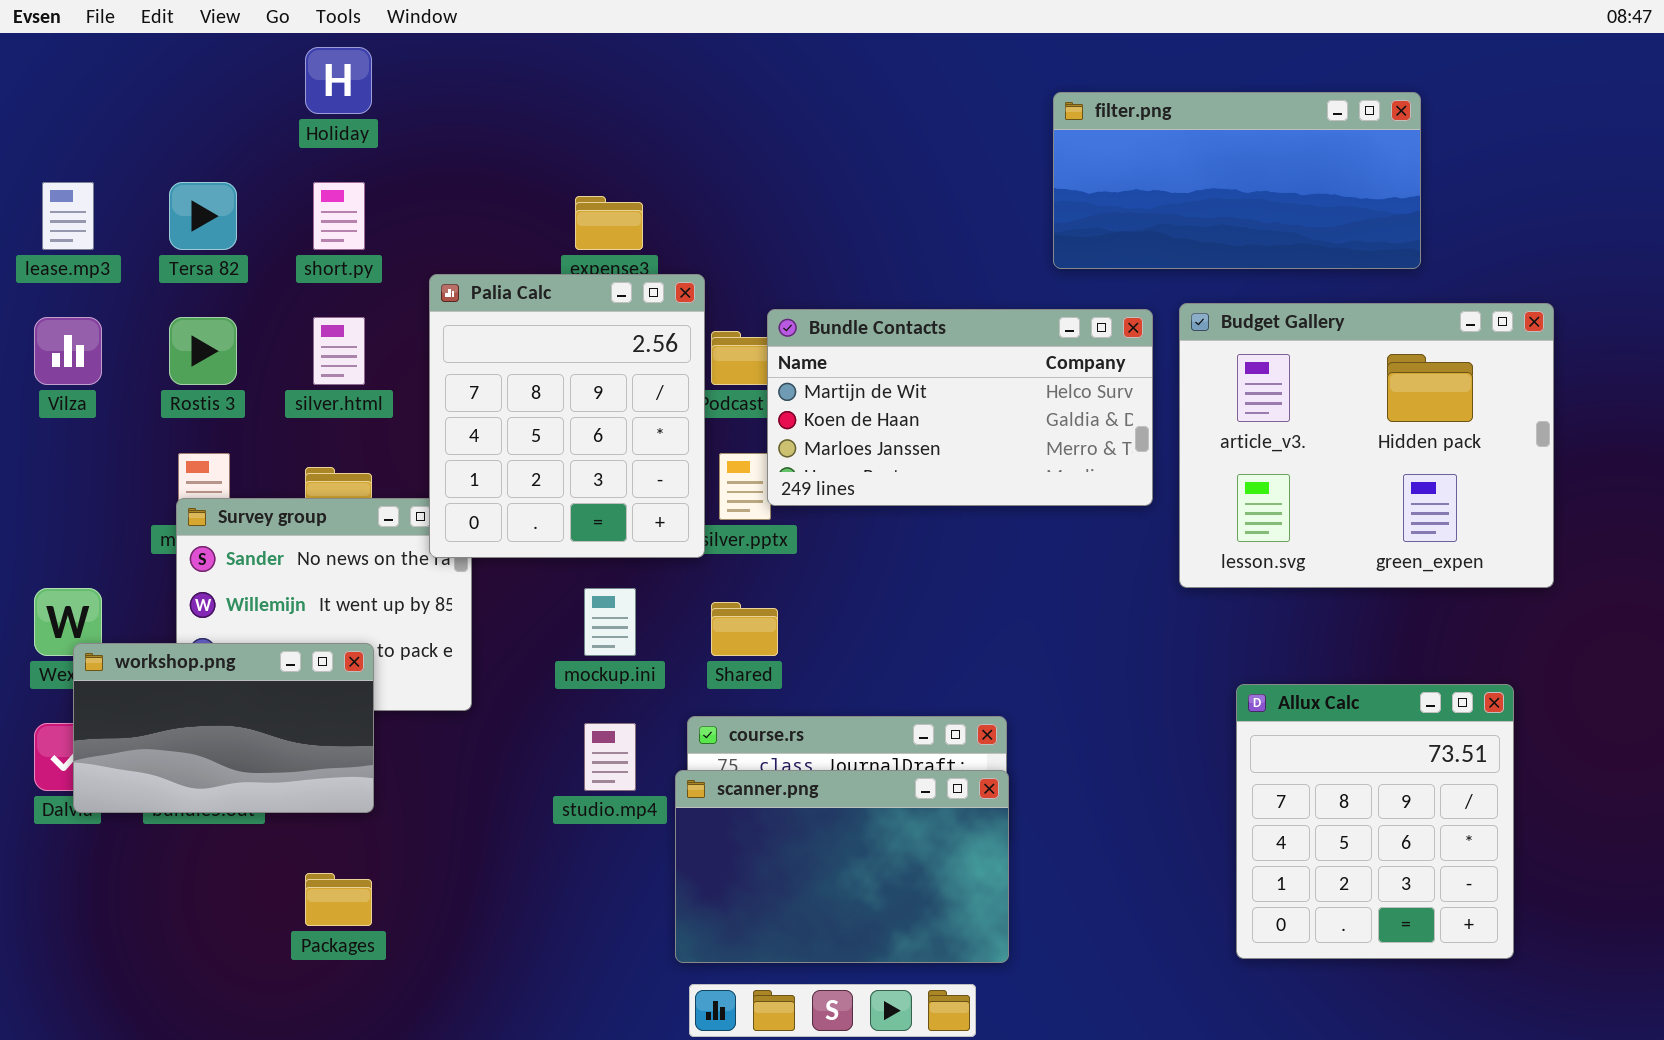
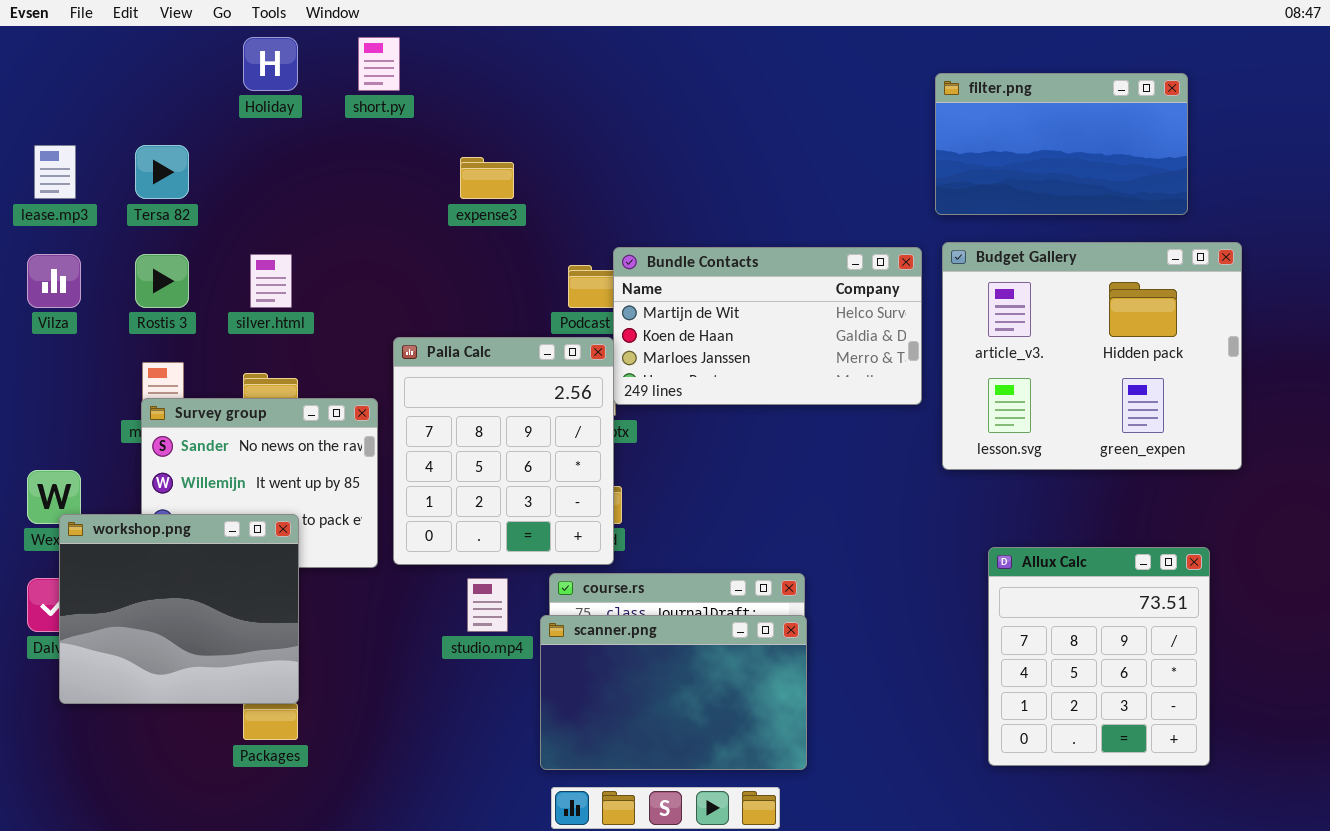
filter.png: [1053,92,1421,269] -> [935,73,1188,215], moved, resized
short.py: [313,182,365,250] -> [358,37,400,91], moved
Palia Calc: [429,274,705,558] -> [393,337,614,565], moved
workshop.png: [73,643,374,813] -> [59,514,299,704], resized

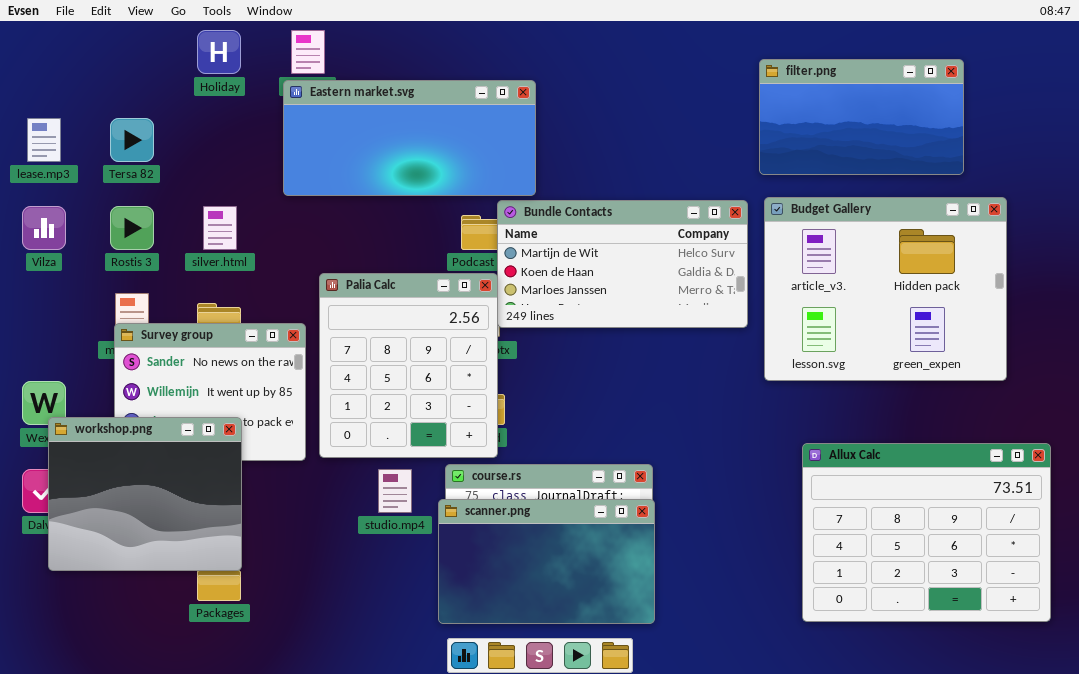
Eastern market.svg: none -> [283,80,536,196], opened
Allux Calc: [988,547,1210,766] -> [802,443,1051,622], resized

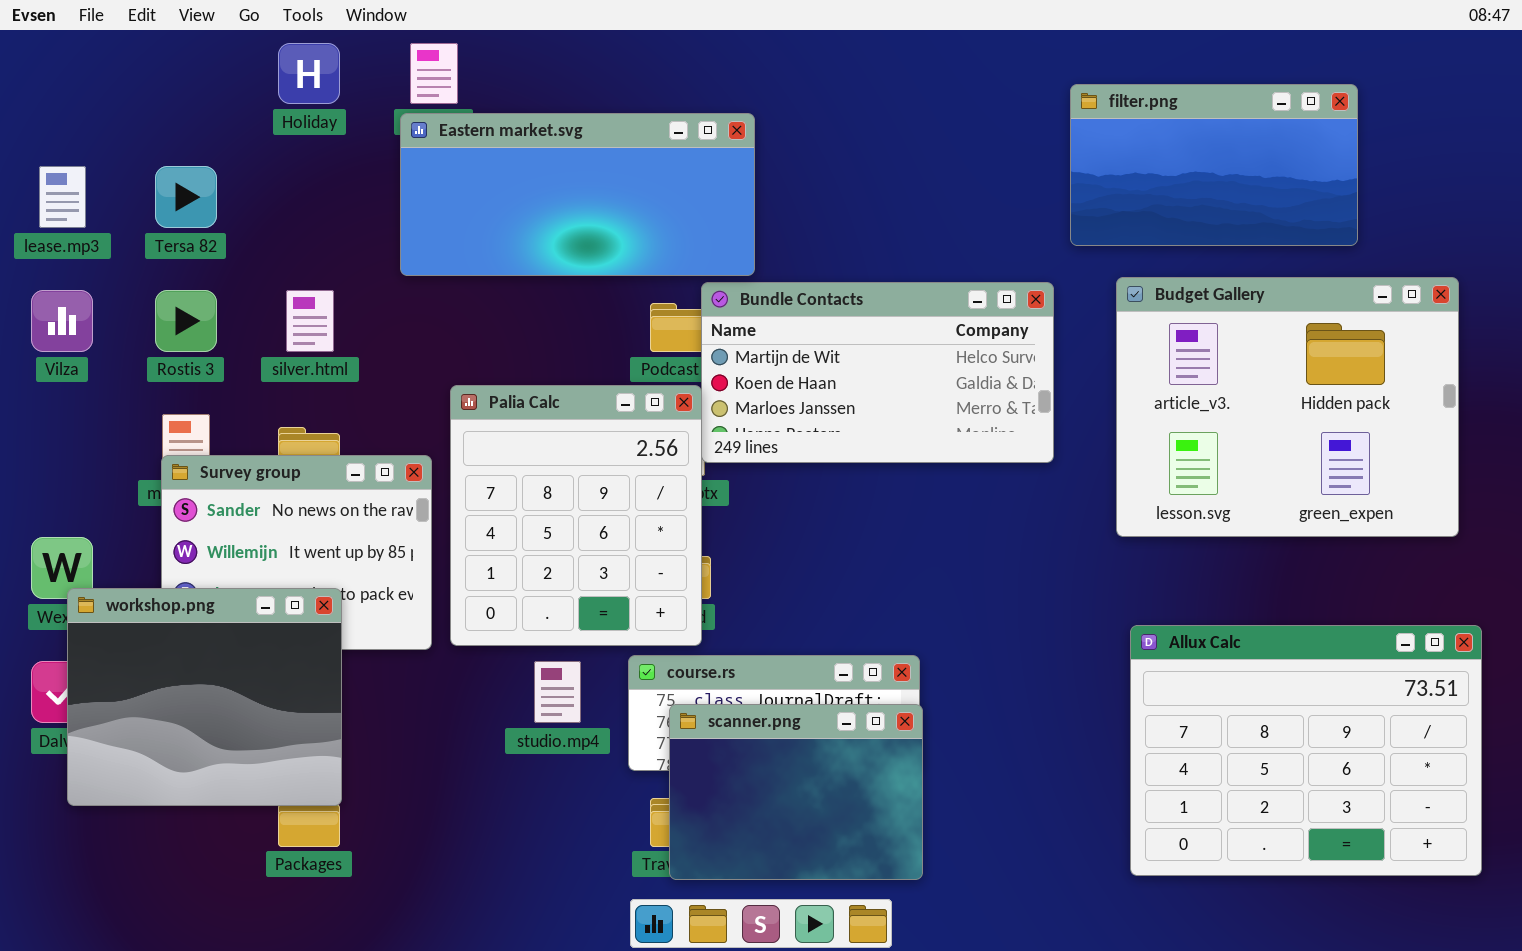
Budget Gallery: [764,197,1007,381] -> [1116,277,1459,537], moved
scanner.png: [438,499,655,624] -> [669,704,923,880], resized

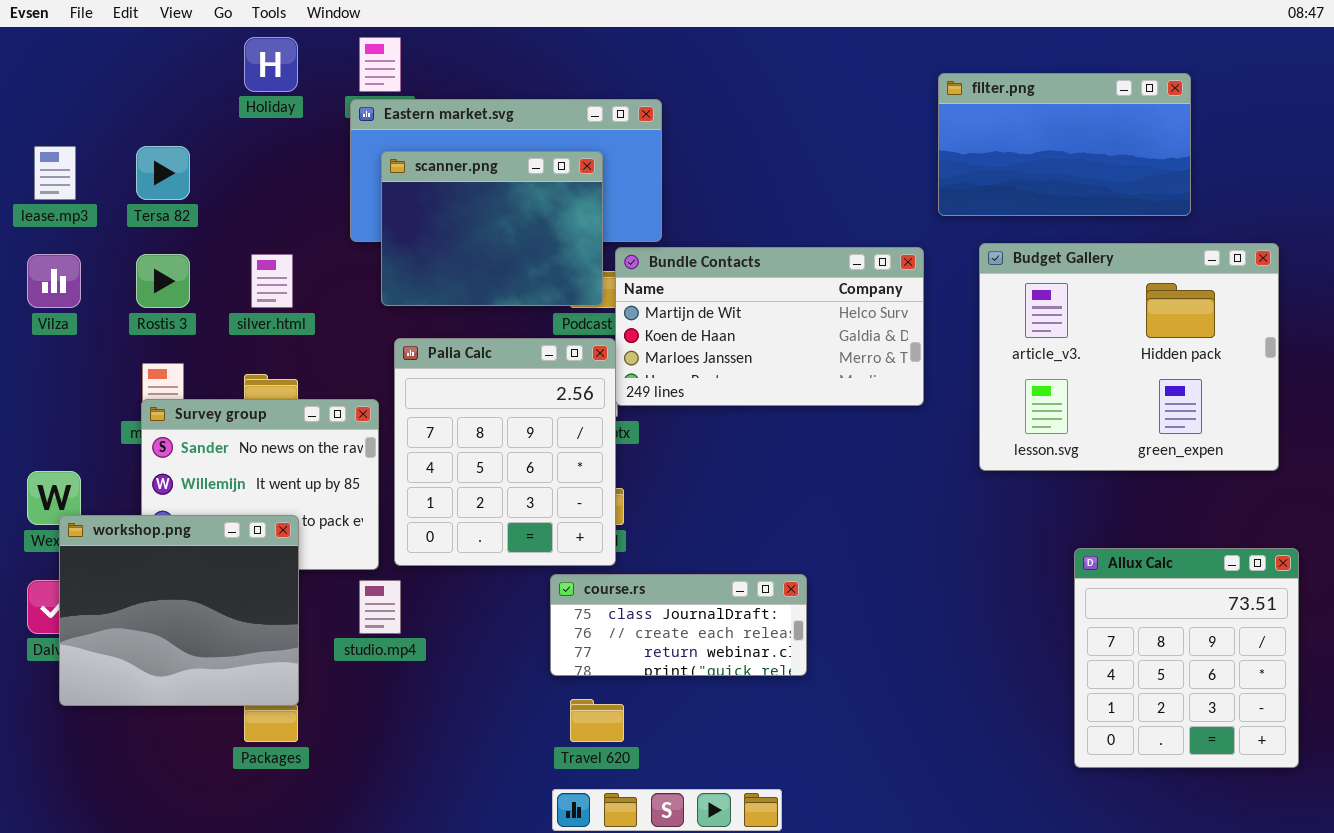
Allux Calc: [1130,625,1482,876] -> [1074,548,1299,768], resized
studio.mp4: [534,661,581,723] -> [359,580,401,634], moved
scanner.png: [669,704,923,880] -> [381,151,603,306], moved

